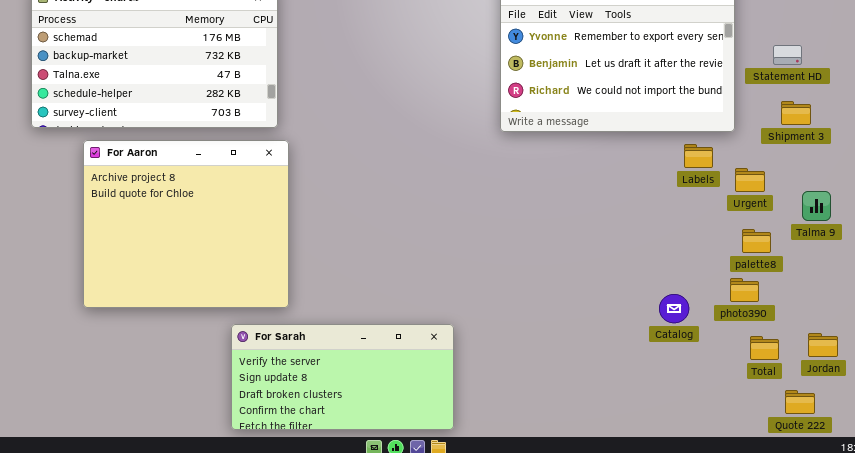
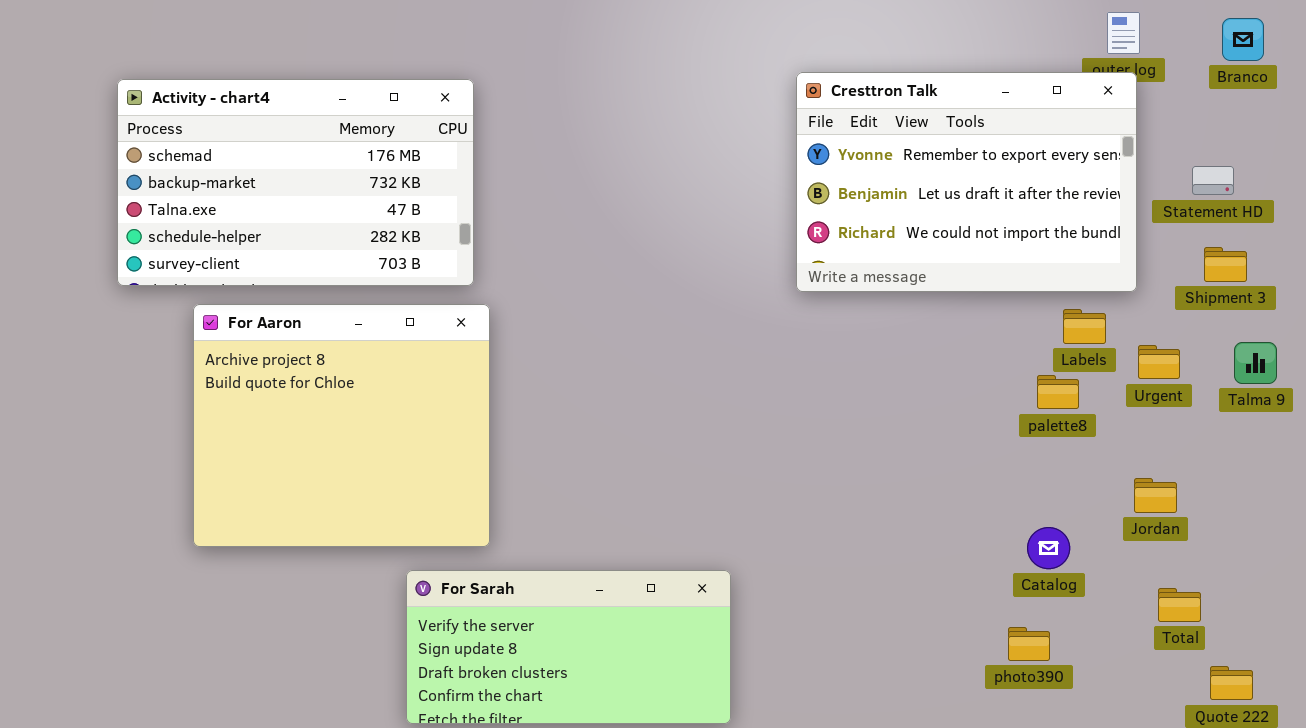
Talma 9: [802,191,831,221] -> [1234,342,1277,384], moved
palette8: [742,229,771,253] -> [1037,375,1079,409], moved
photo390: [730,278,759,302] -> [1008,627,1050,661], moved
Jordan: [808,333,838,357] -> [1134,478,1177,513], moved

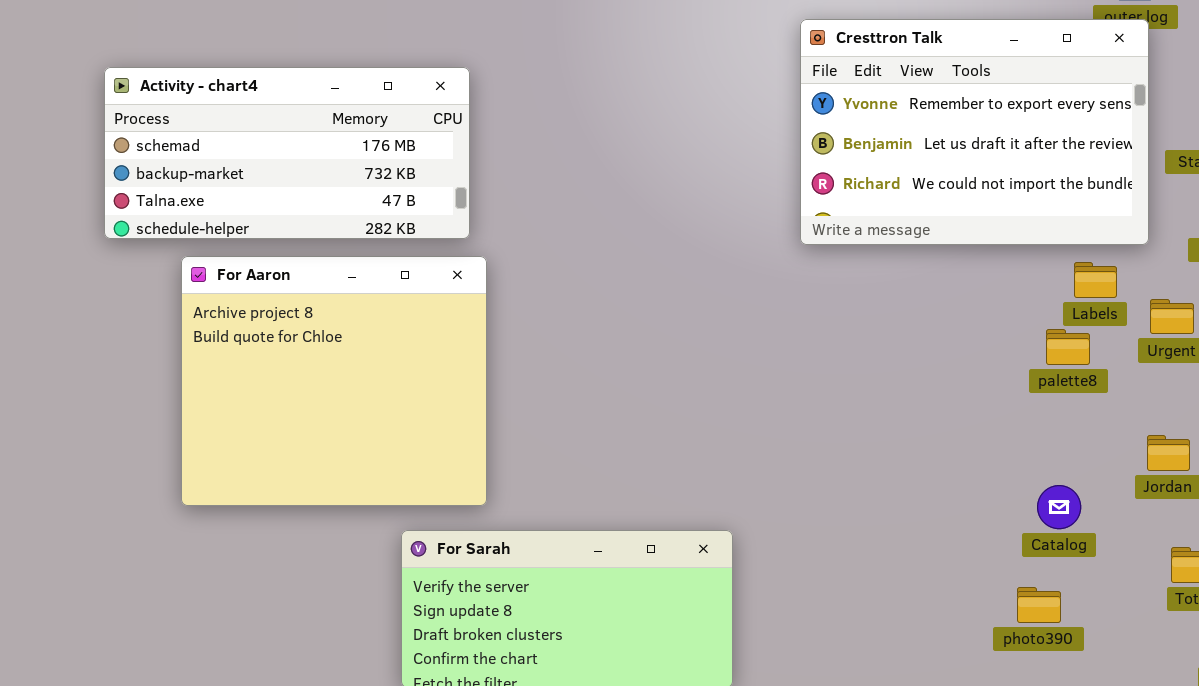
Activity - chart4: [117,79,474,286] -> [104,67,470,239], resized

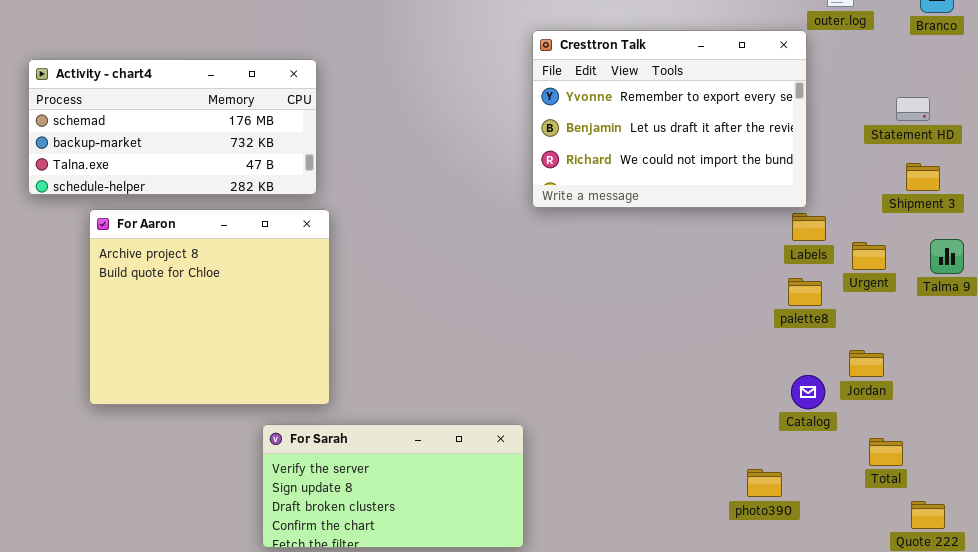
Cresttron Talk: [800,19,1149,245] -> [532,30,807,208], moved
palette8: [1046,329,1090,365] -> [788,278,822,306], moved
Catalog: [1037,485,1081,529] -> [791,375,825,409], moved

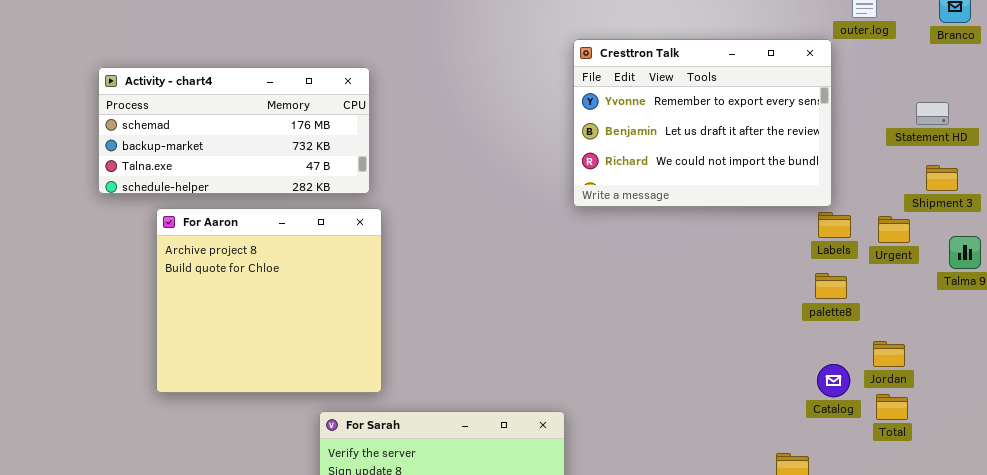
Urgent: [852,242,886,270] -> [878,216,910,243], moved
Total: [869,438,903,466] -> [876,394,908,420], moved

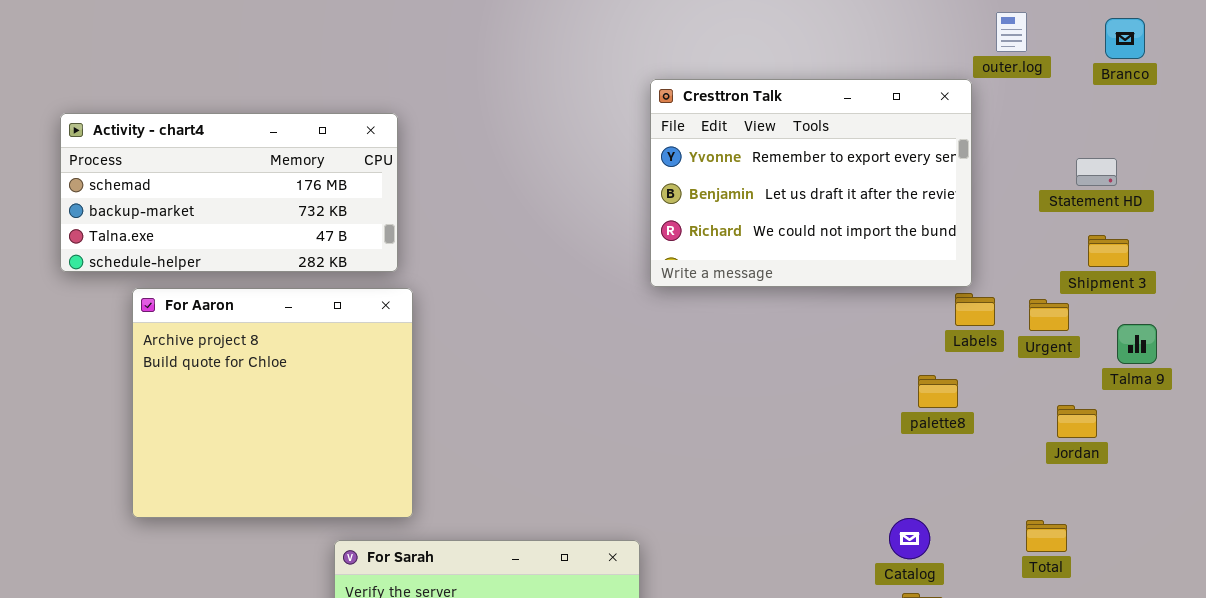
palette8: [815,273,847,299] -> [918,375,958,408], moved
Jordan: [873,341,905,367] -> [1057,405,1097,438], moved
Catalog: [817,364,850,397] -> [889,518,930,559], moved

